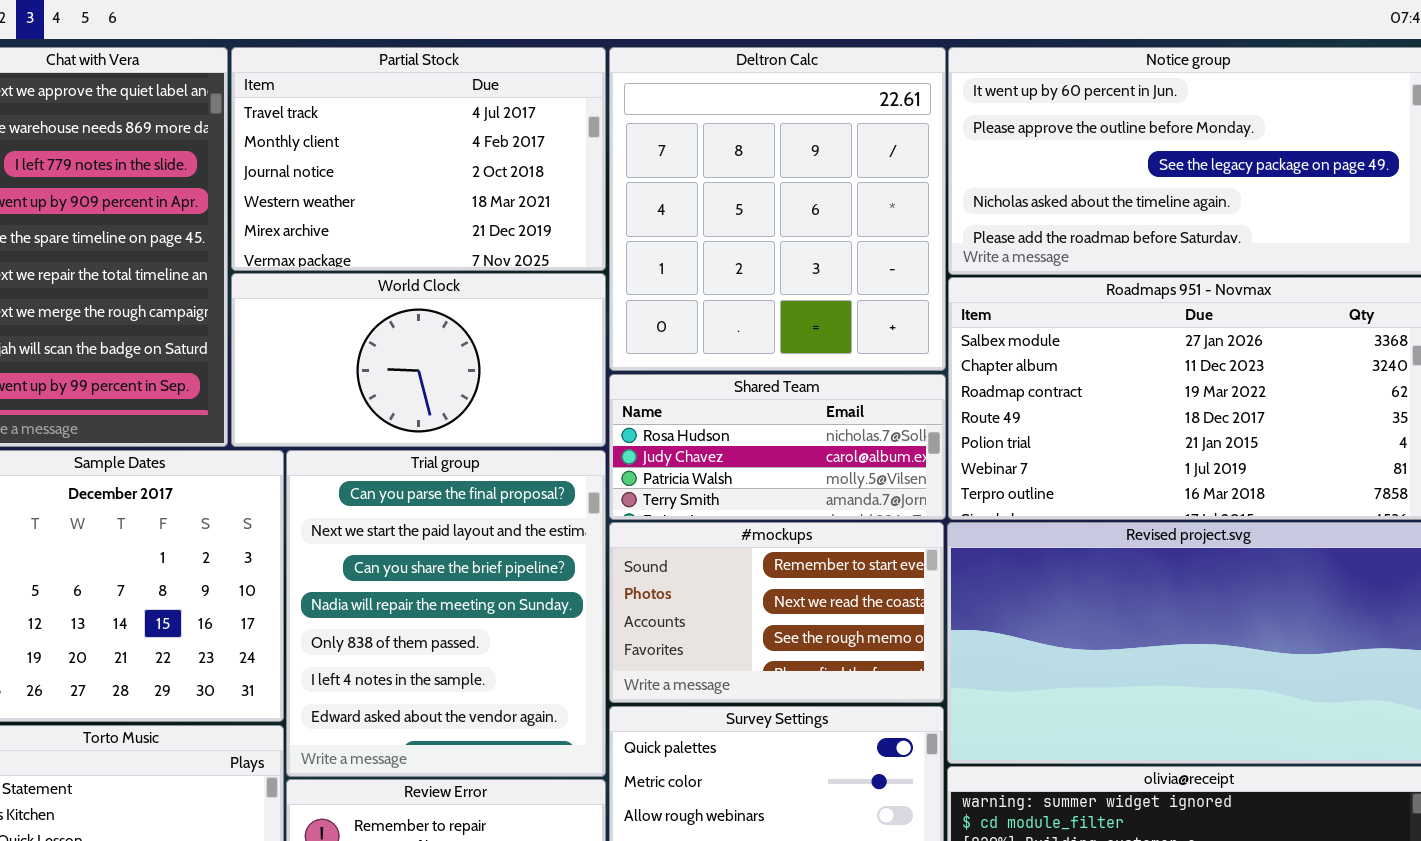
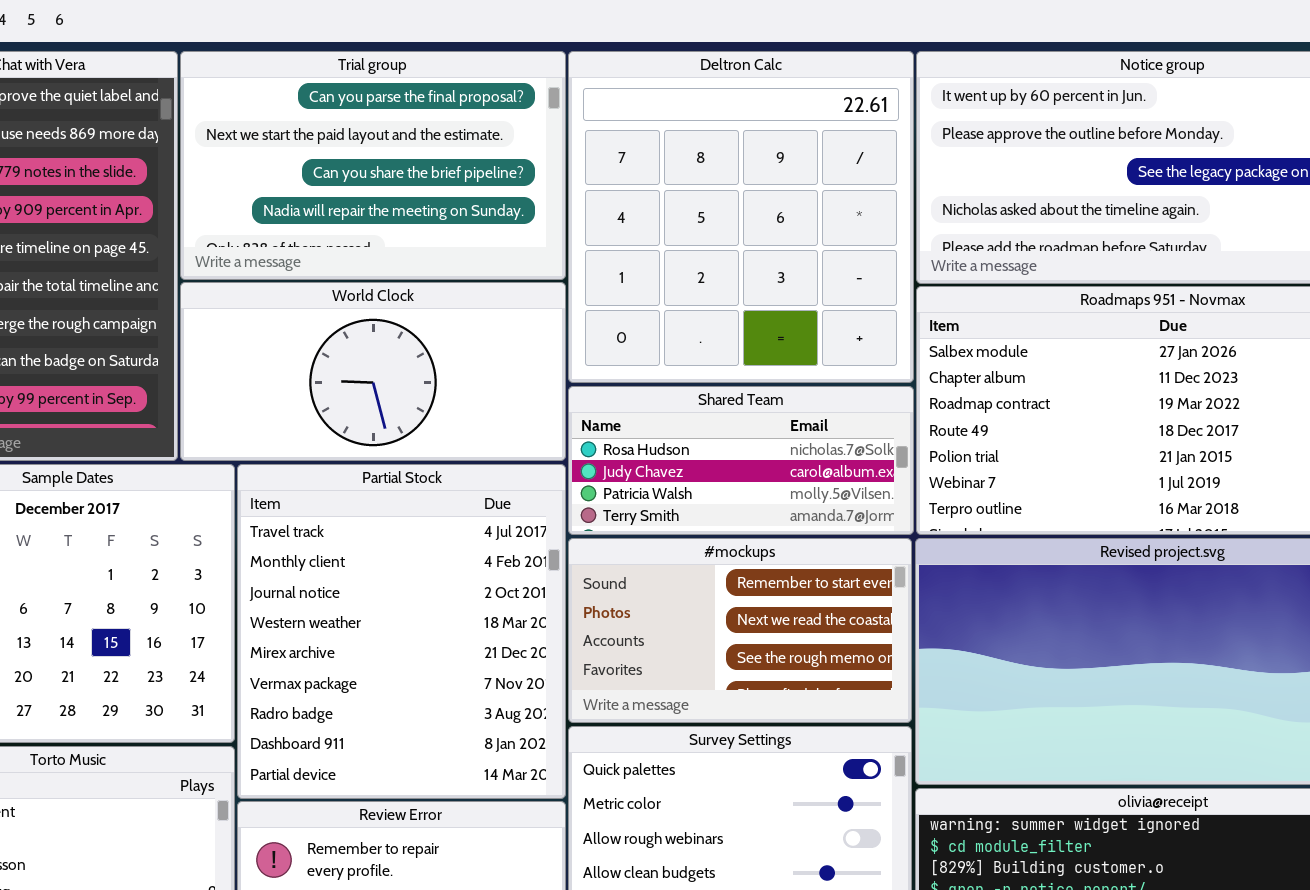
Partial Stock: [231,47,606,271] -> [237,464,566,799], moved, resized
Trial group: [286,450,606,777] -> [180,51,566,280], moved, resized

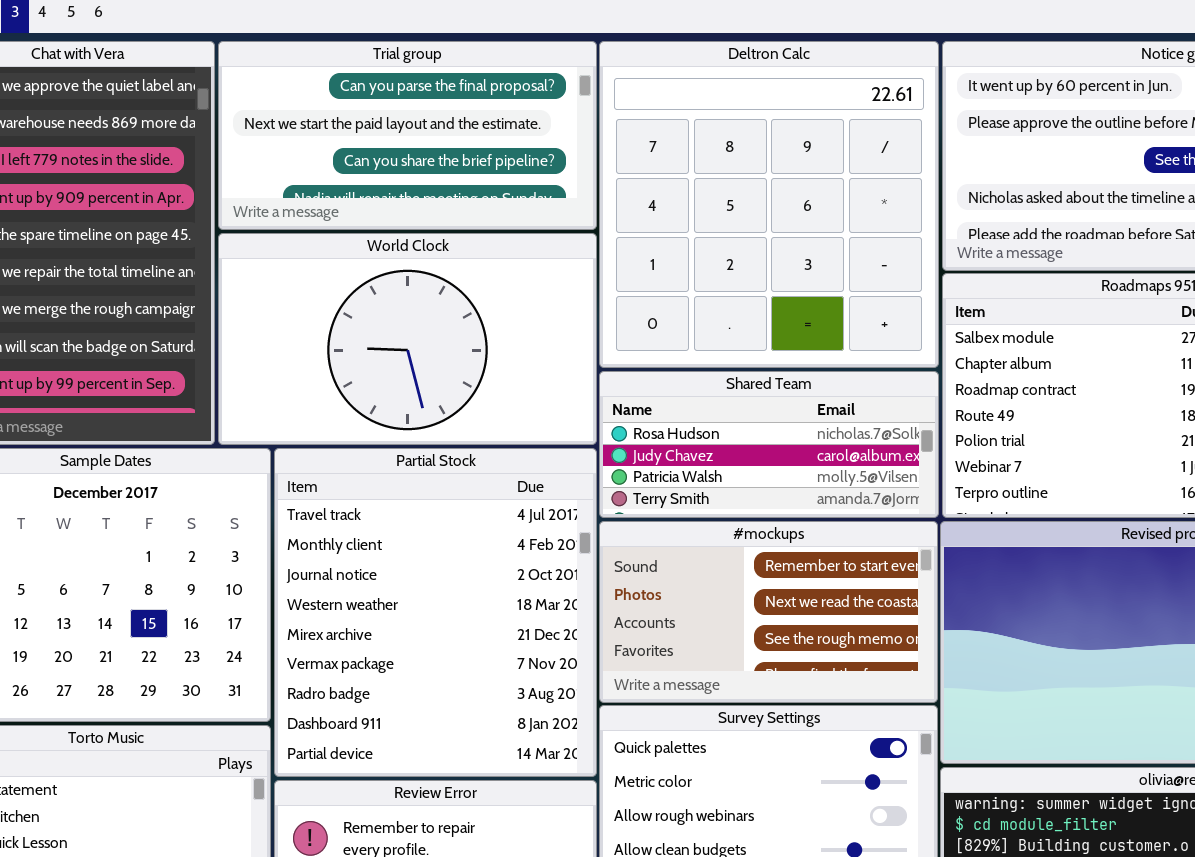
Trial group: [180,51,566,280] -> [218,41,597,230], resized
World Clock: [180,282,566,461] -> [218,233,597,445], resized

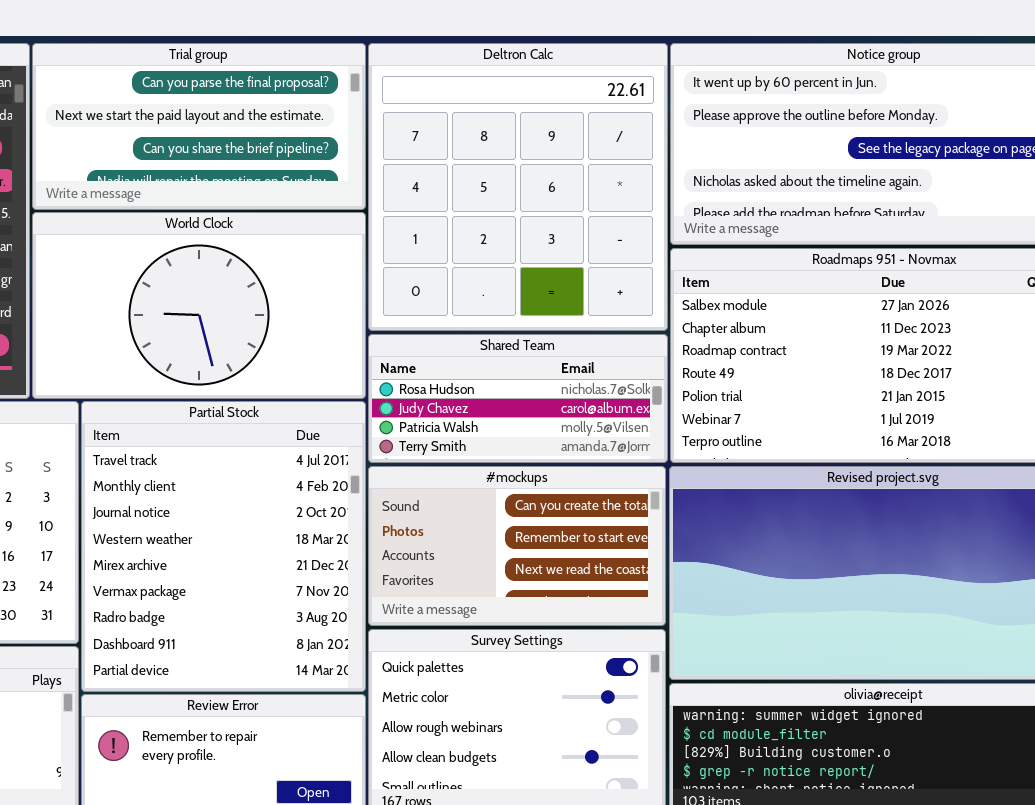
#mockups: [599,521,938,703] -> [368,466,666,626], scrolled up 1 row

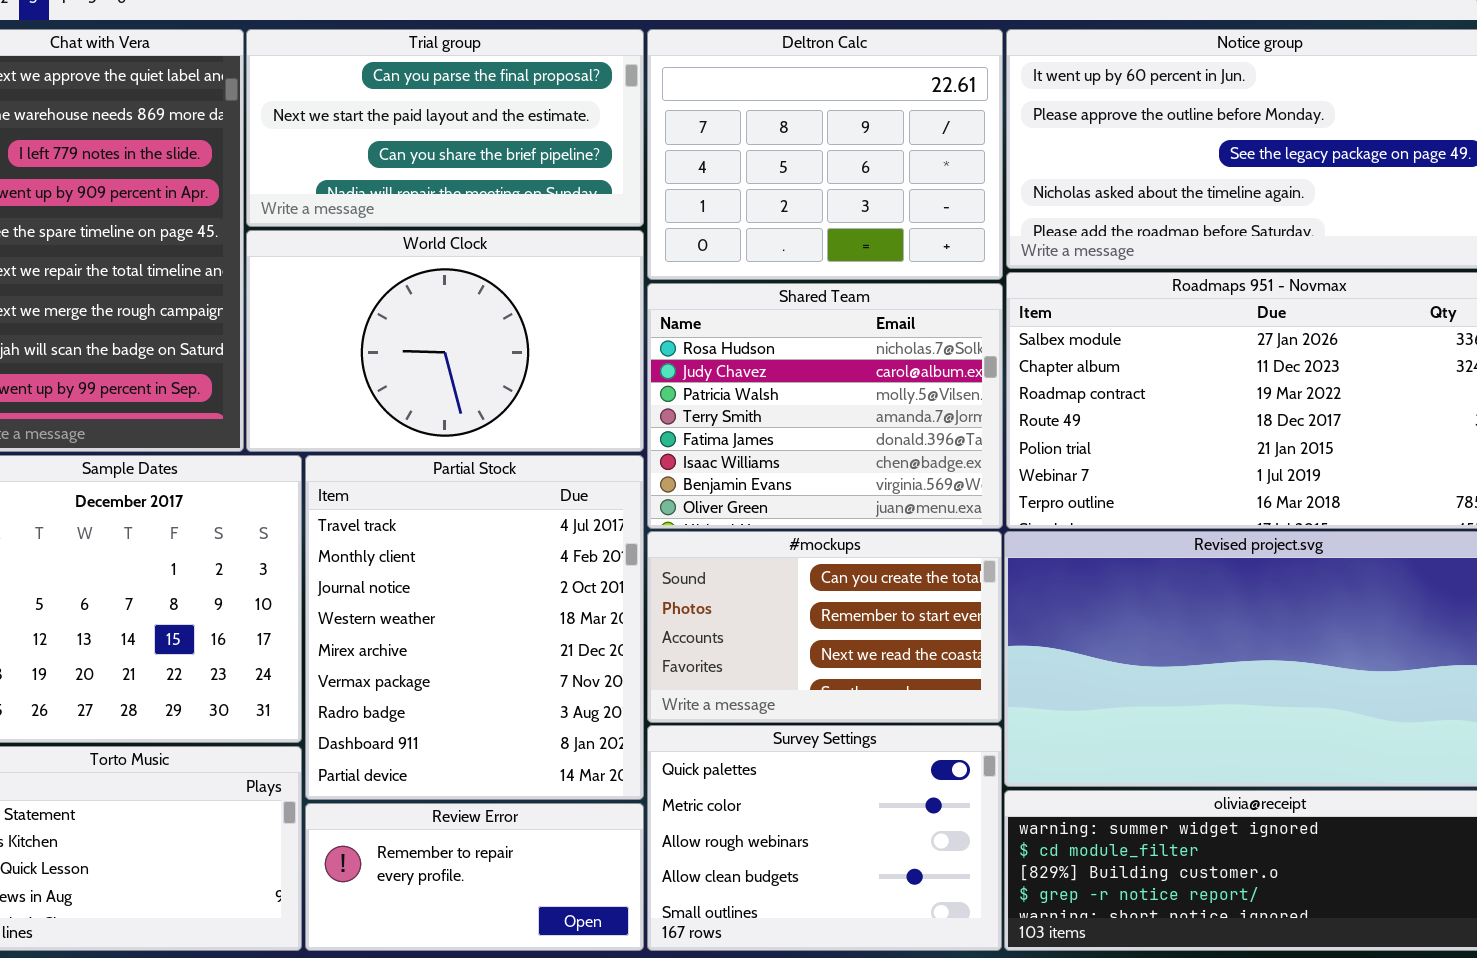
Deltron Calc: [368,43,668,331] -> [647,29,1003,280], resized
Shared Team: [368,334,668,463] -> [647,283,1003,529], resized

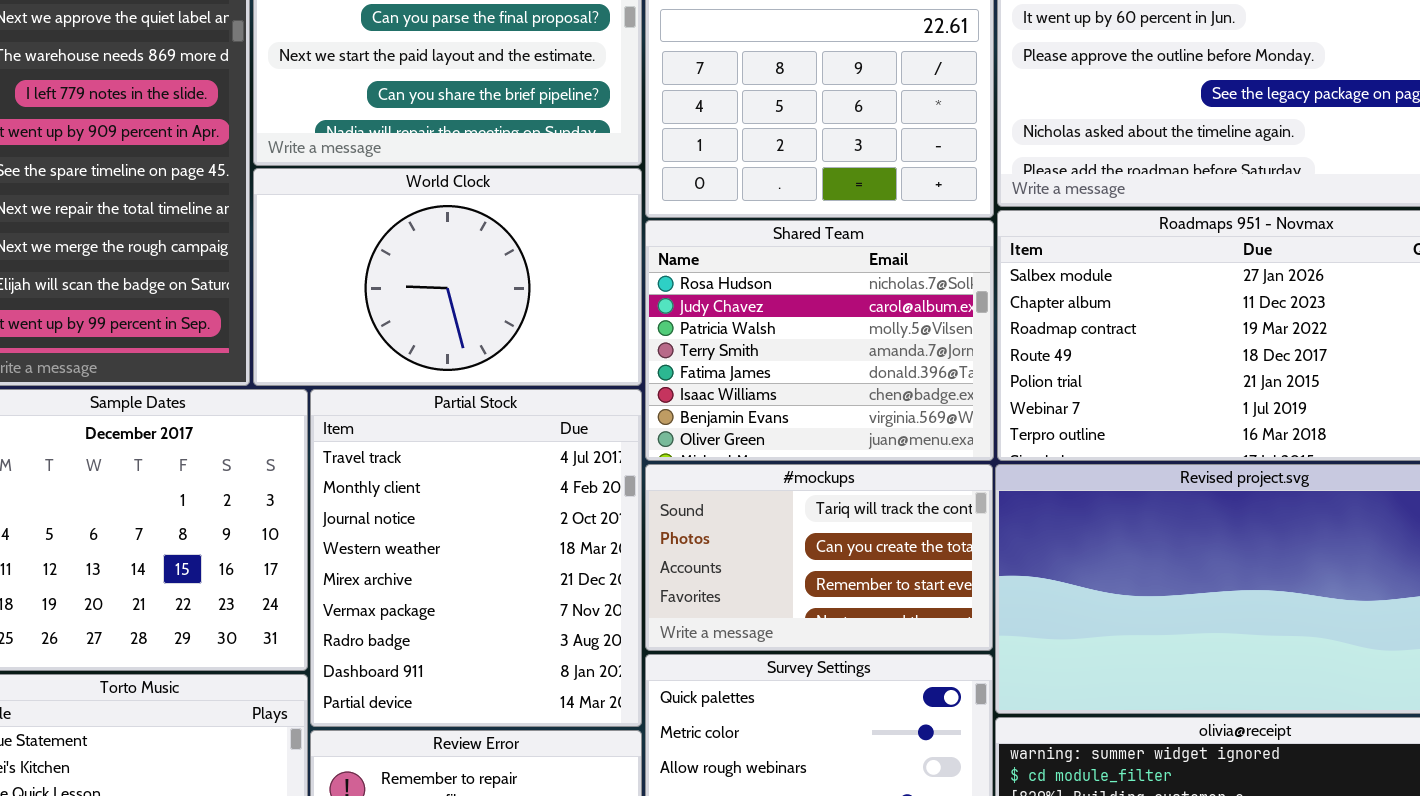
#mockups: [647,531,1002,723] -> [645,464,993,651], scrolled up 1 row

